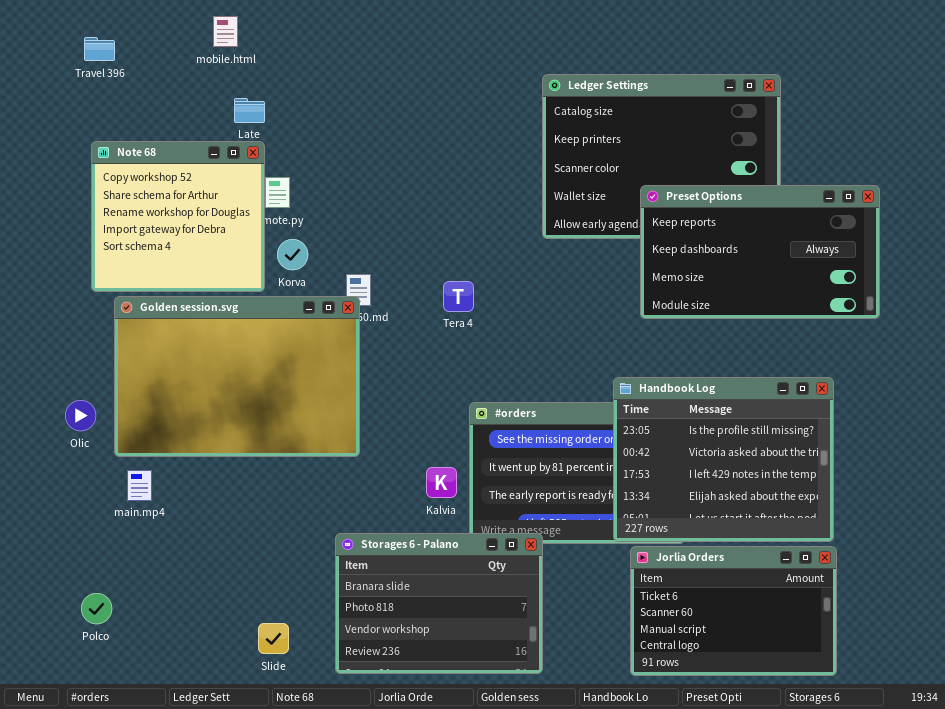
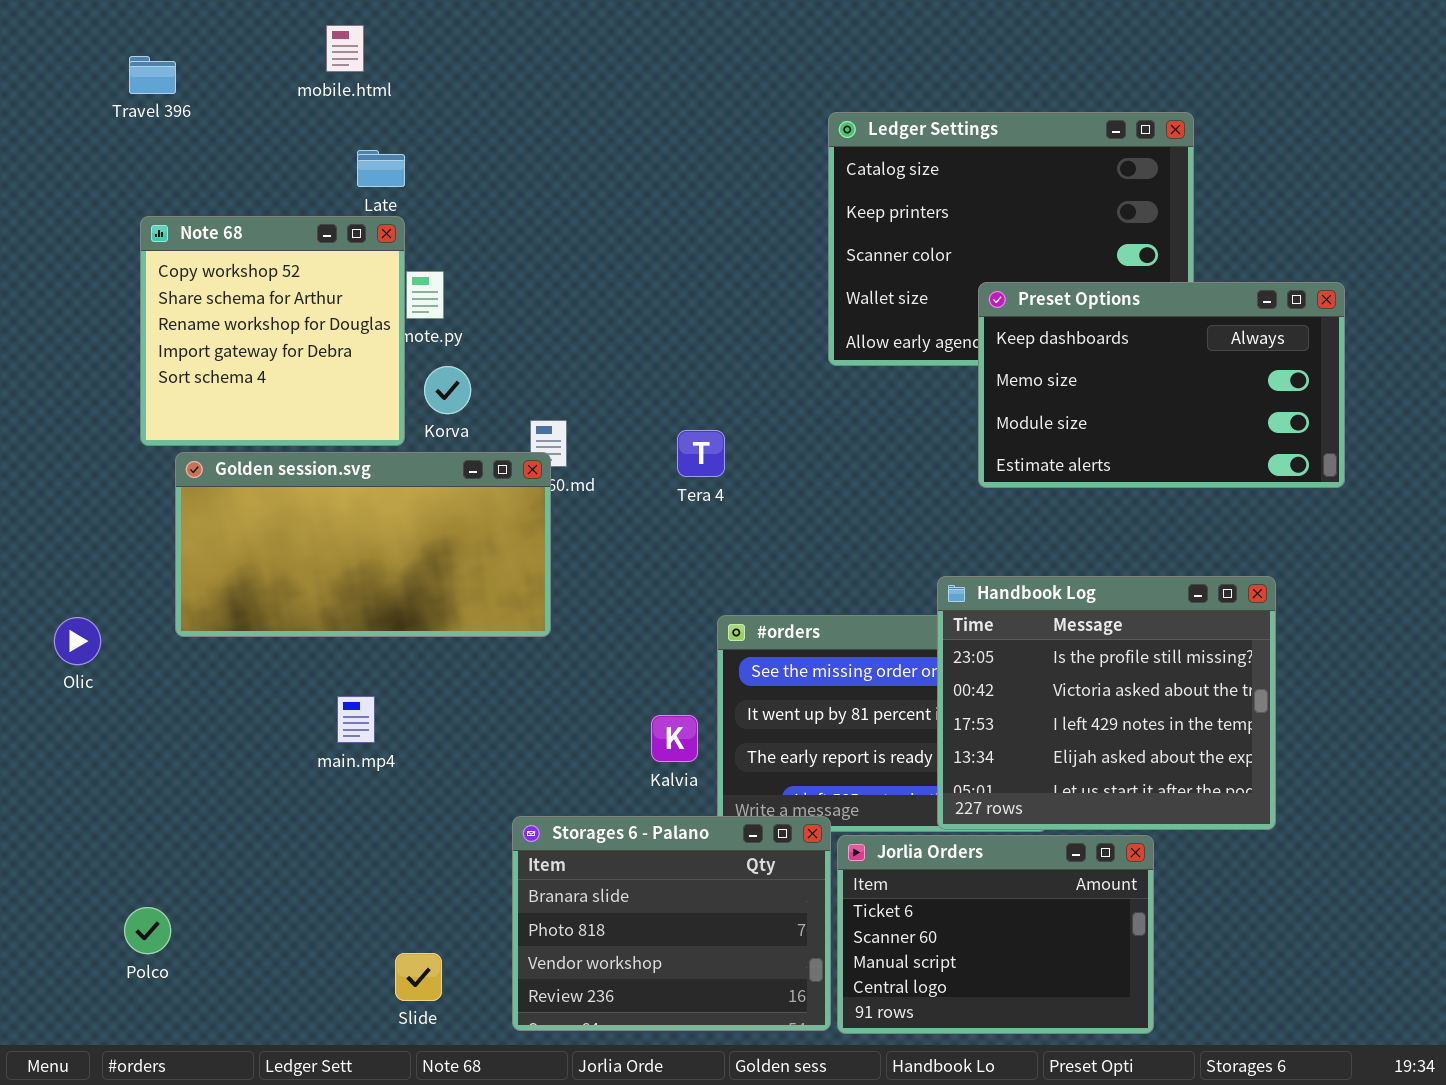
Preset Options: [640,185,880,319] -> [978,282,1345,488], scrolled down 1 row
Golden session.svg: [114,296,360,457] -> [175,452,551,637], resized
Olic: [65,400,96,431] -> [54,617,101,665], moved
main.mp4: [127,470,152,501] -> [337,696,375,743], moved
Jorlia Orders: [630,546,837,676] -> [837,835,1154,1034], moved

